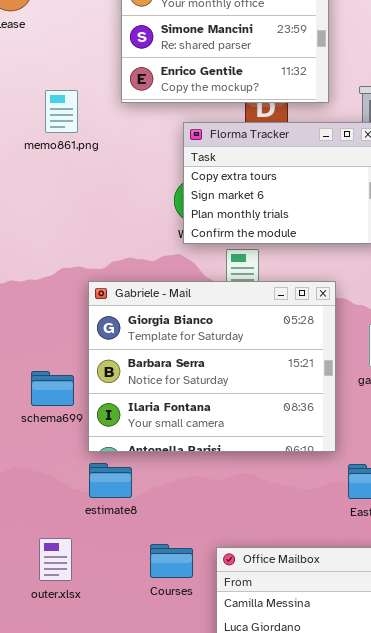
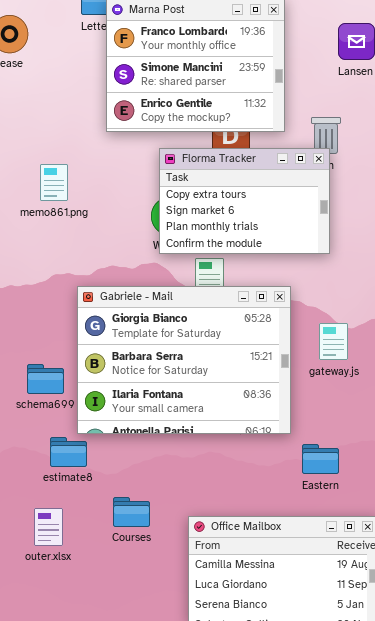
memo861.png: [45,90,78,133] -> [40,164,68,201], moved
estimate8: [89,463,132,498] -> [50,437,87,467], moved
Courses: [150,544,193,578] -> [113,497,150,527], moved

